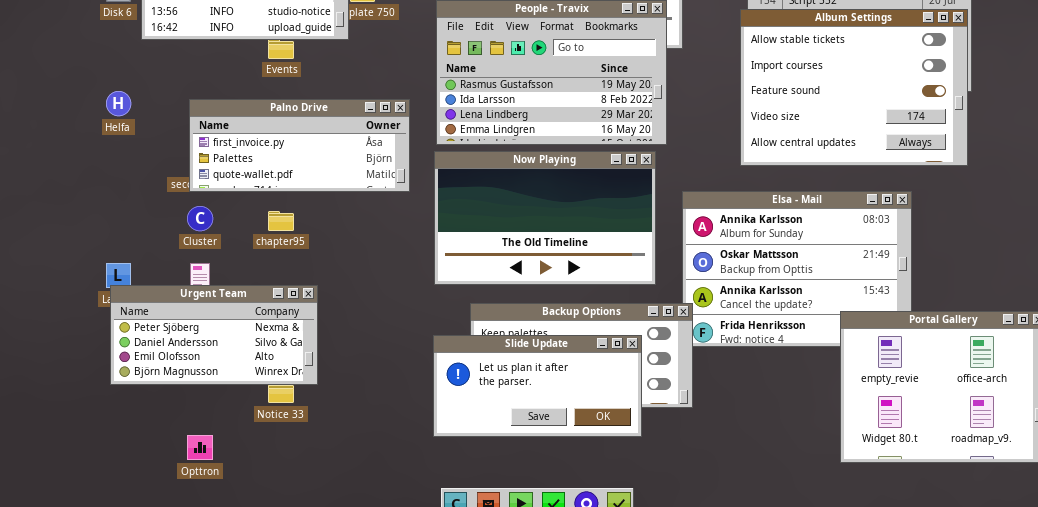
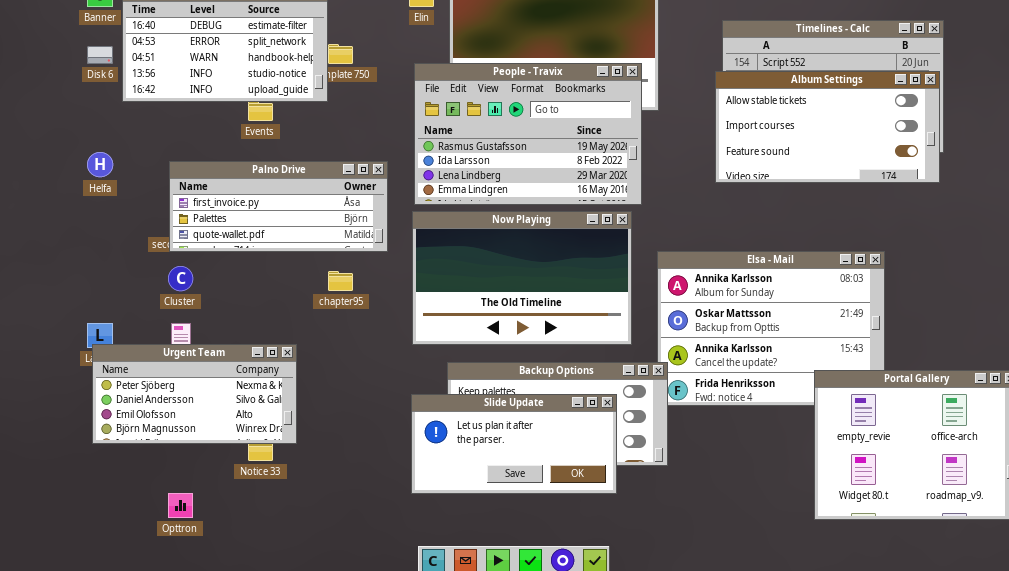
Album Settings: [740,9,968,166] -> [715,71,940,183], resized
chapter95: [268,211,294,231] -> [328,271,353,291], moved

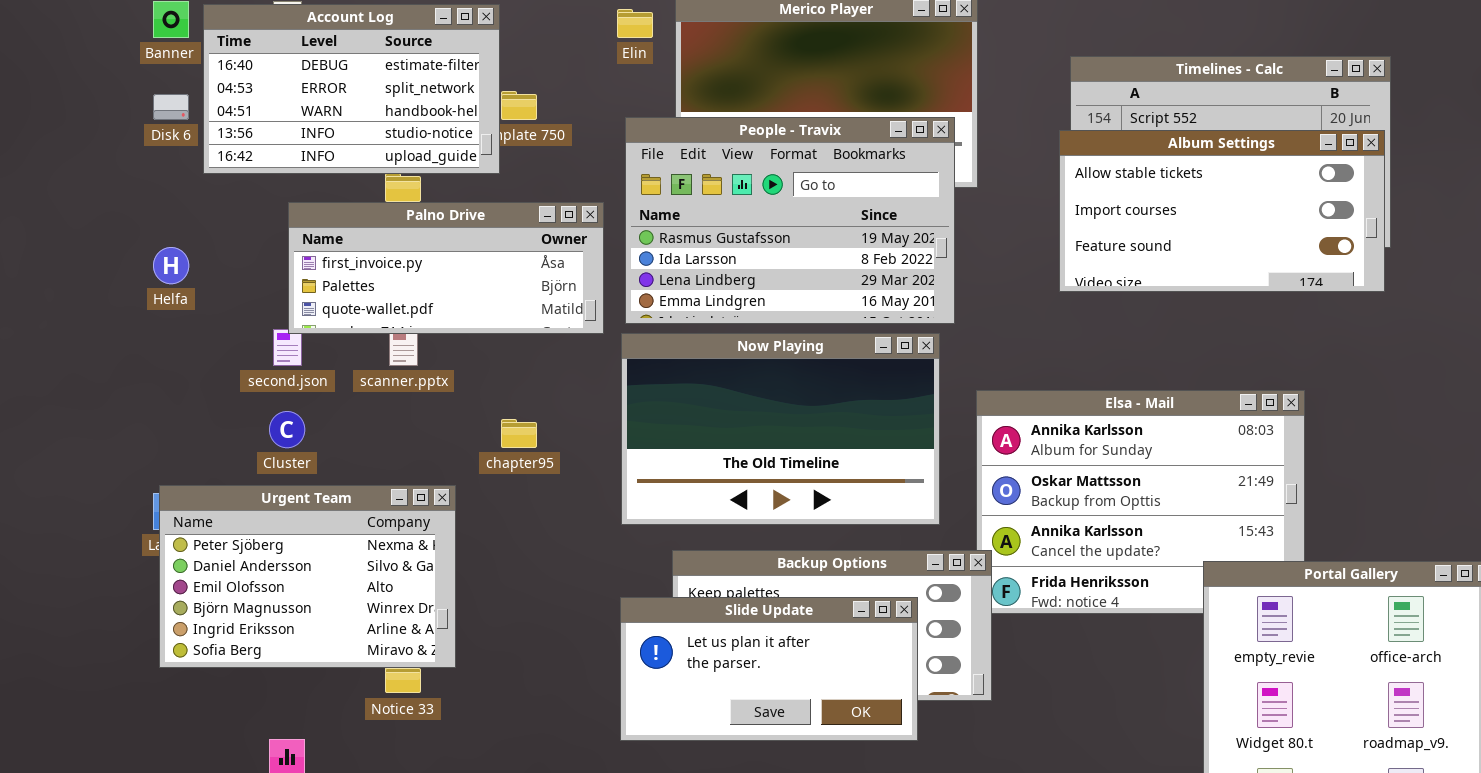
Palno Drive: [169,161,388,252] -> [288,202,604,334], moved
Urgent Team: [92,344,297,444] -> [159,485,456,668], resized

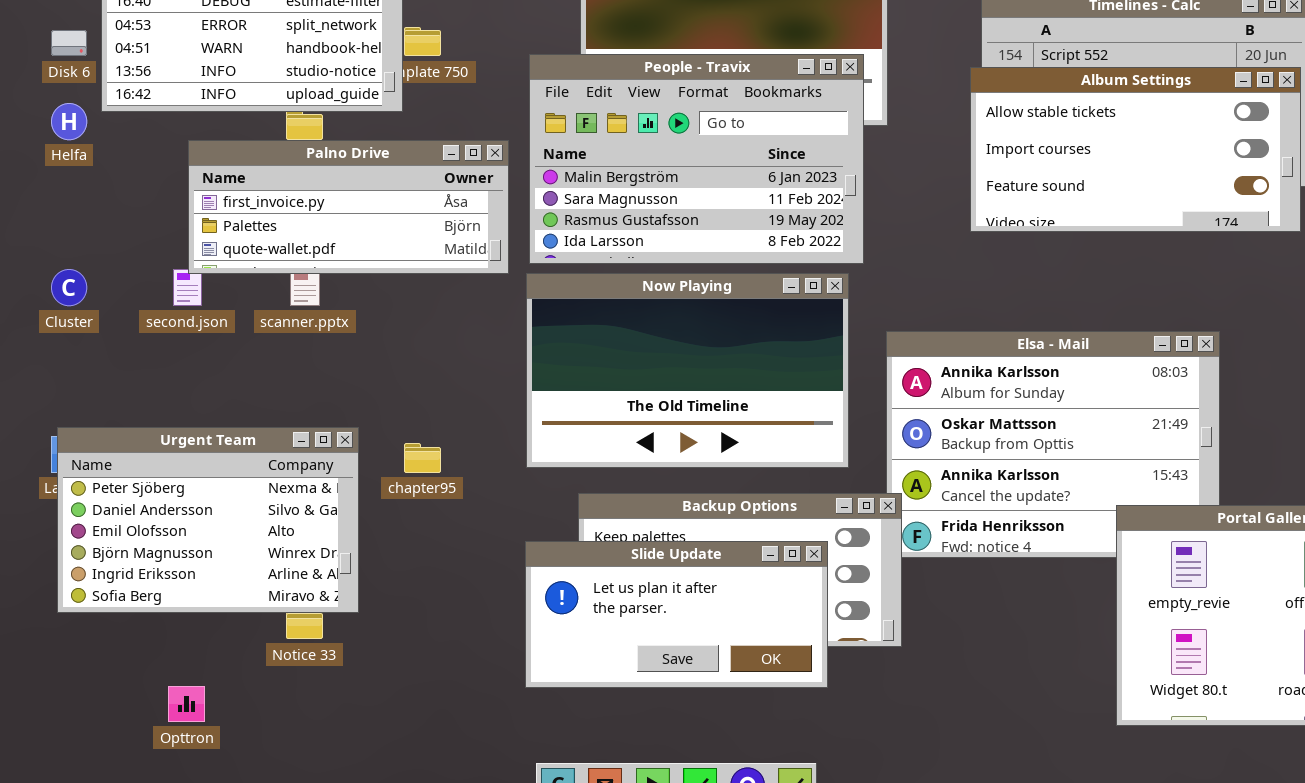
People - Travix: [625,117,955,324] -> [529,54,864,264], scrolled up 2 rows
Helfa: [153,247,189,284] -> [51,103,87,140], moved
Cluster: [269,411,305,448] -> [51,269,87,306], moved
chapter95: [501,419,537,448] -> [404,443,441,473], moved

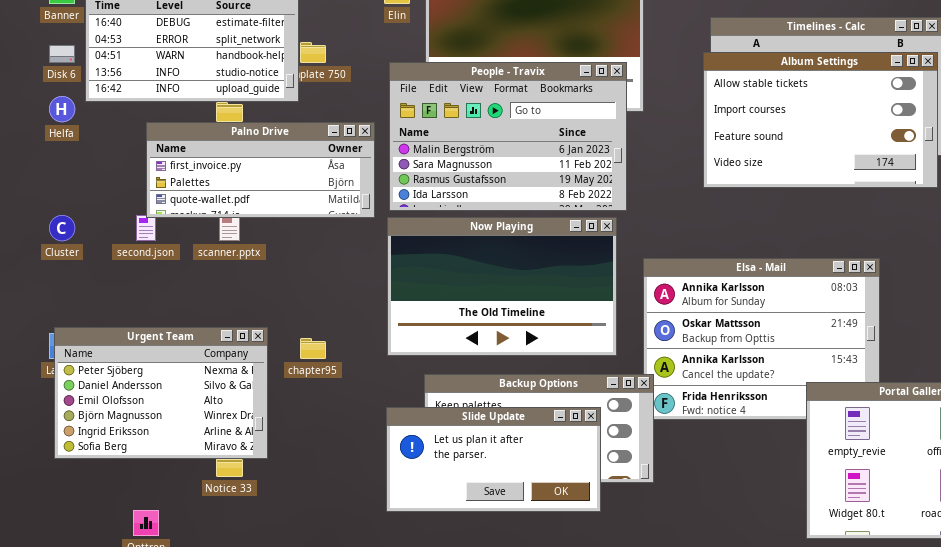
Album Settings: [970,67,1301,232] -> [703,52,938,188], resized

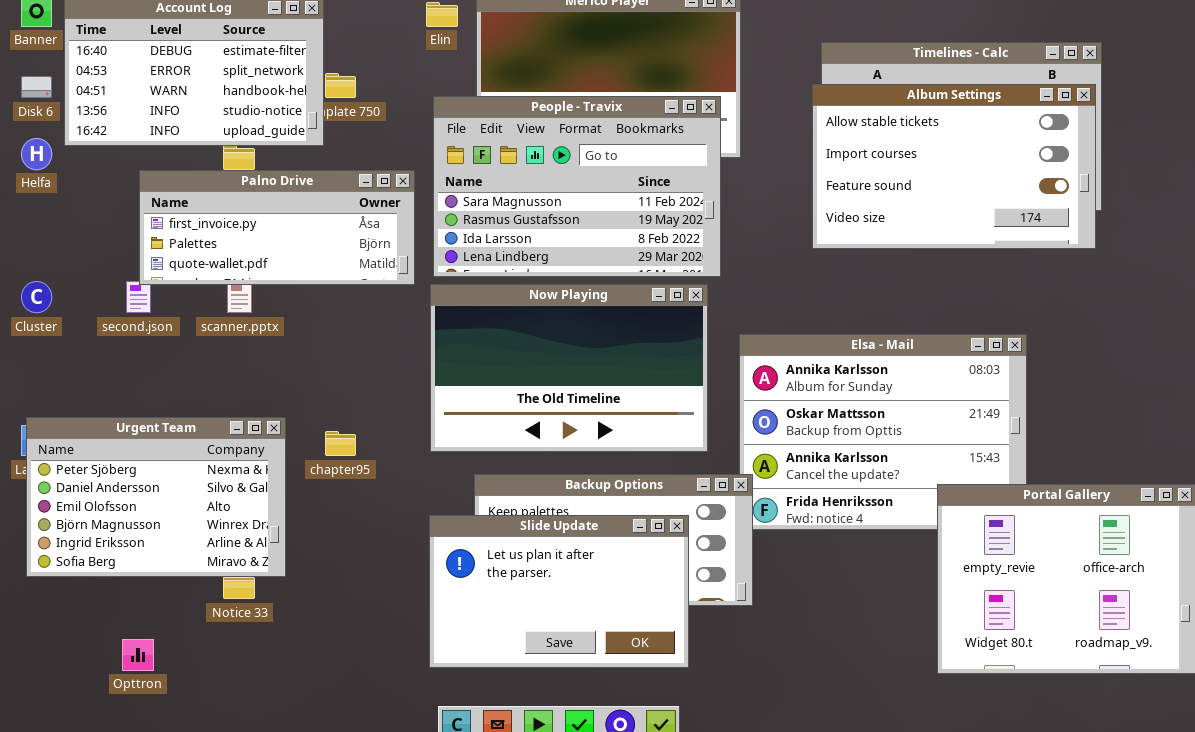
People - Travix: [389,62,627,211] -> [433,96,721,277], scrolled down 1 row
Slide Update: [386,407,601,512] -> [429,515,689,668], resized

